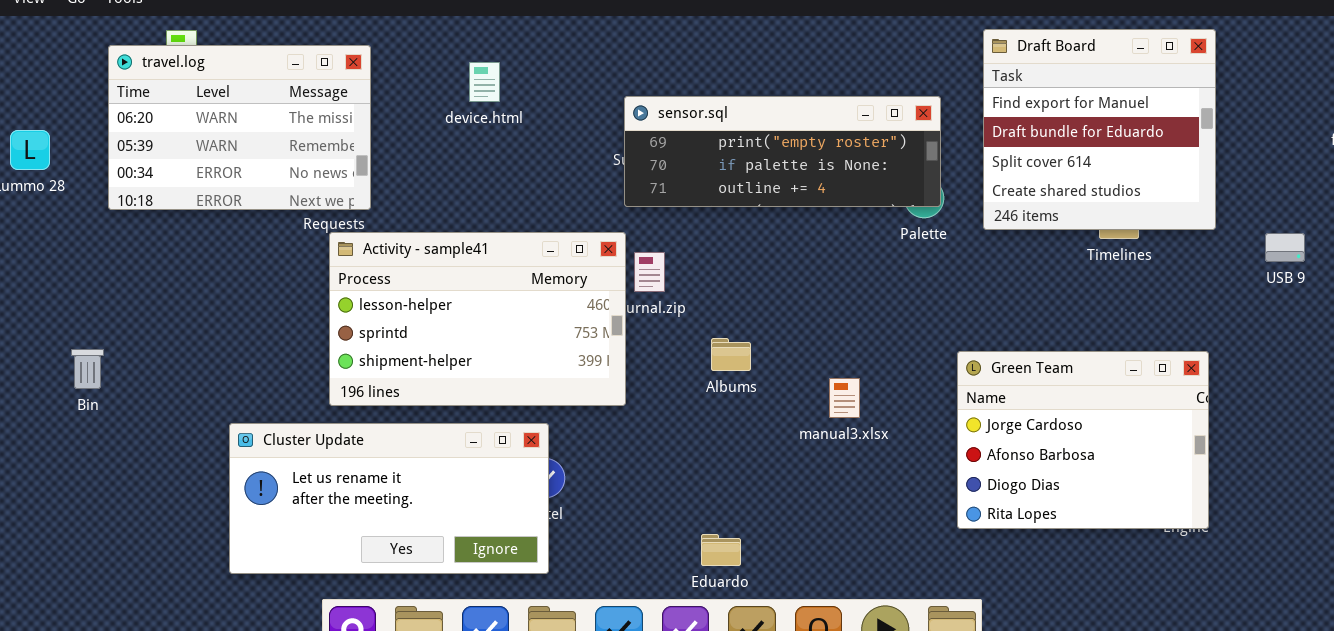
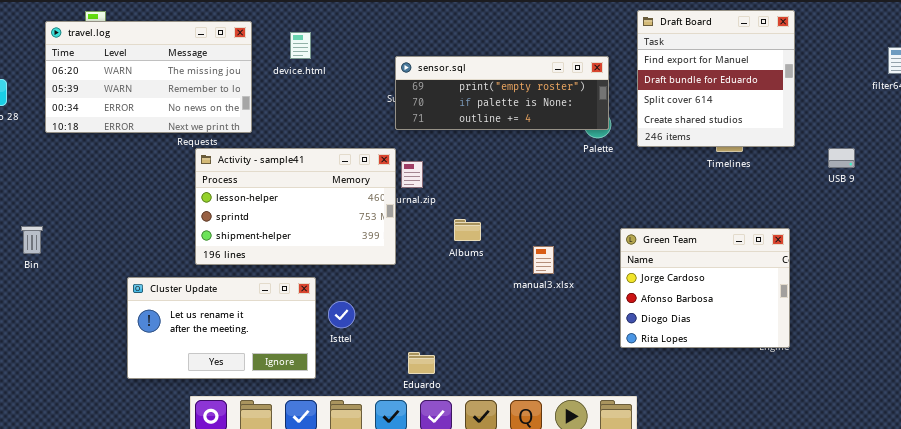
travel.log: [108,45,371,210] -> [45,21,252,133], resized
Cluster Update: [229,423,549,574] -> [127,277,316,379], resized
Eduardo: [701,534,741,566] -> [408,352,435,374], moved

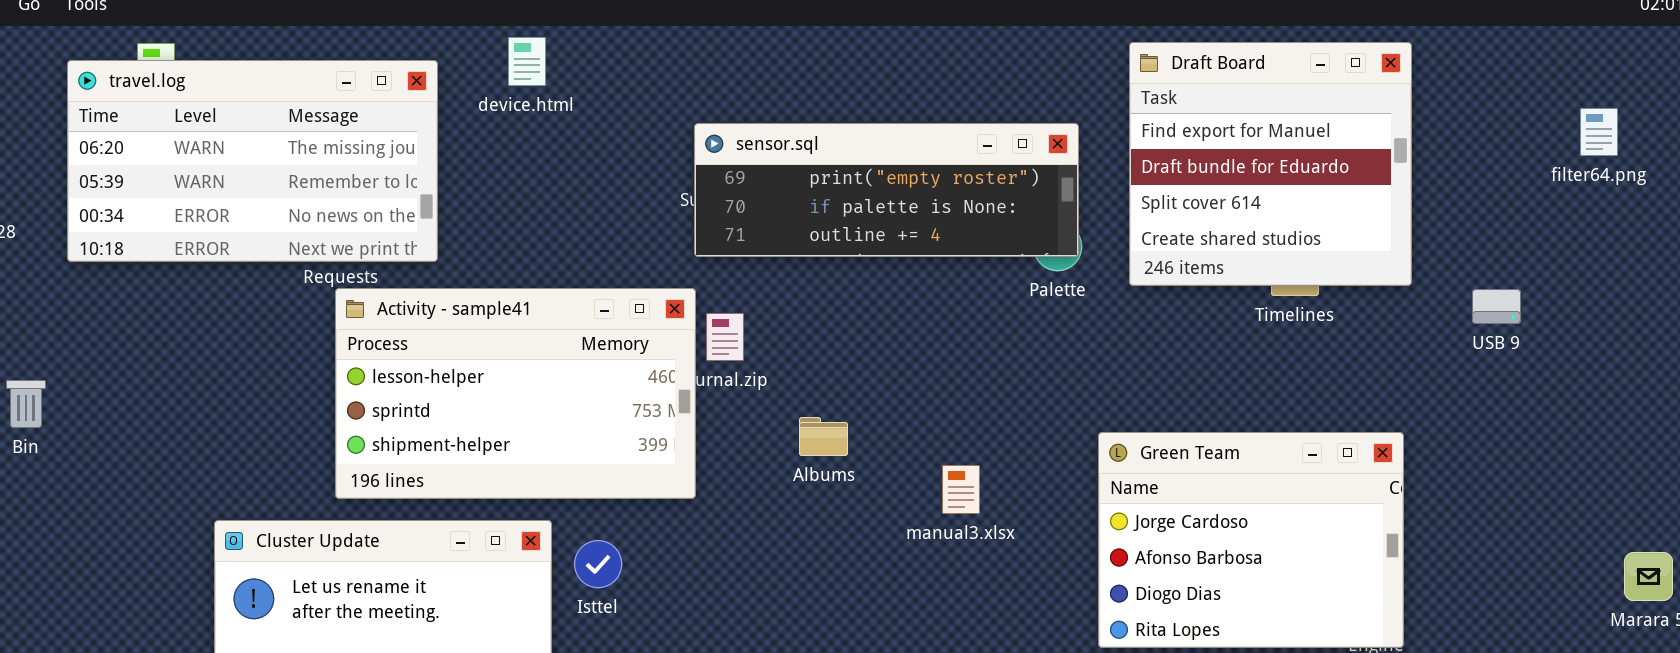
device.html: [290,32,311,59] -> [508,37,546,86], moved
Bin: [21,226,43,254] -> [6,380,46,428], moved
Isttel: [328,301,355,328] -> [574,540,622,588], moved

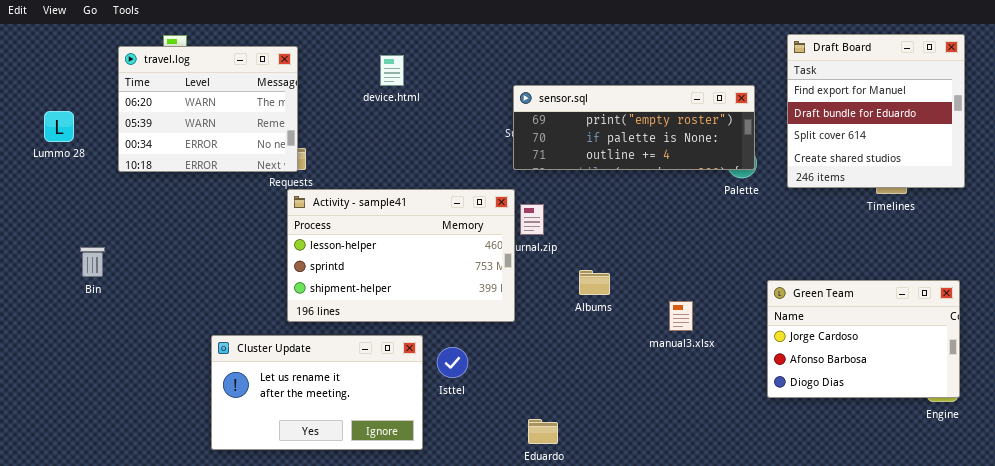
device.html: [508,37,546,86] -> [380,55,404,86], moved
travel.log: [67,60,438,262] -> [118,46,298,172], resized
Green Team: [1098,432,1404,648] -> [767,280,960,398], resized

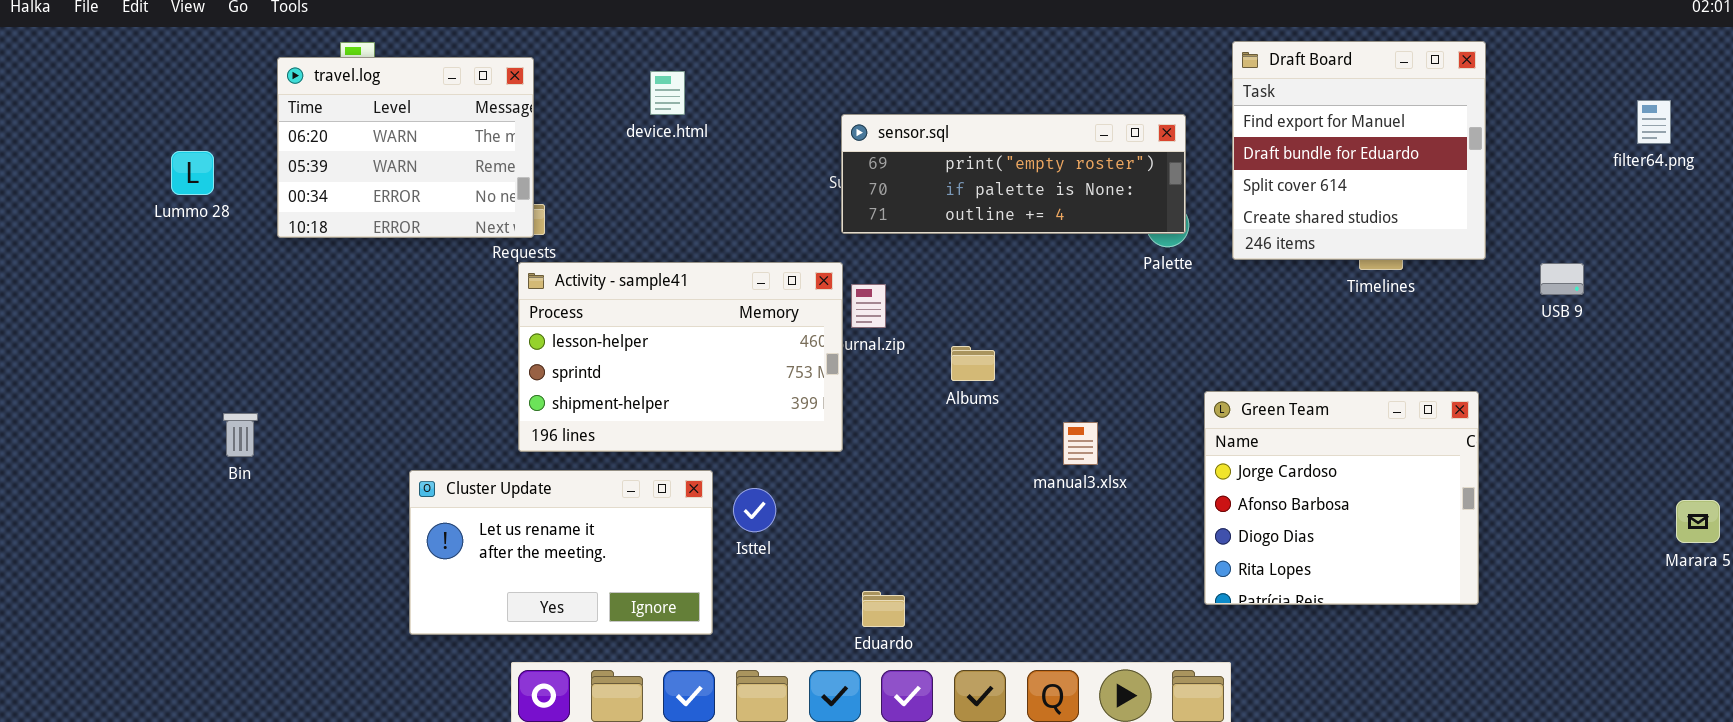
Bin: [80,247,105,277] -> [223,413,258,457], moved
Albums: [579,270,610,295] -> [951,346,995,381], moved
Green Team: [767,280,960,398] -> [1204,391,1479,605], resized

